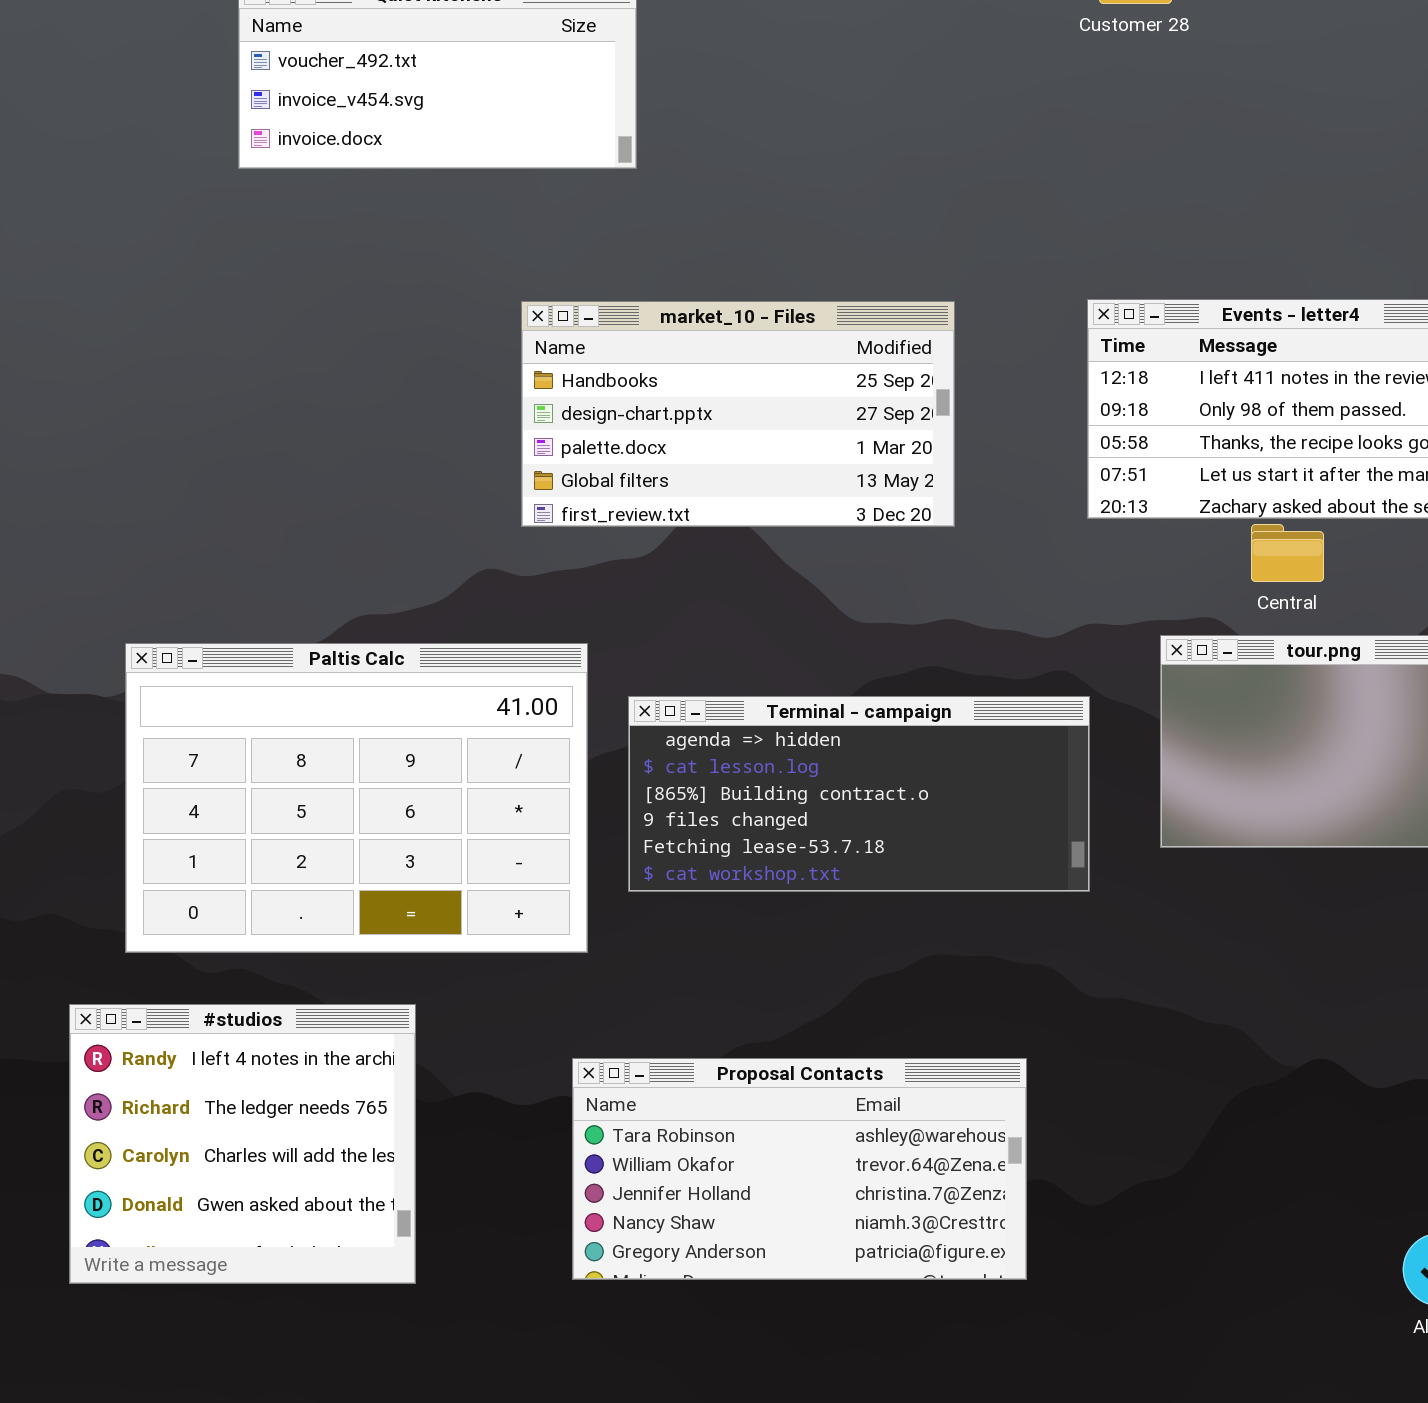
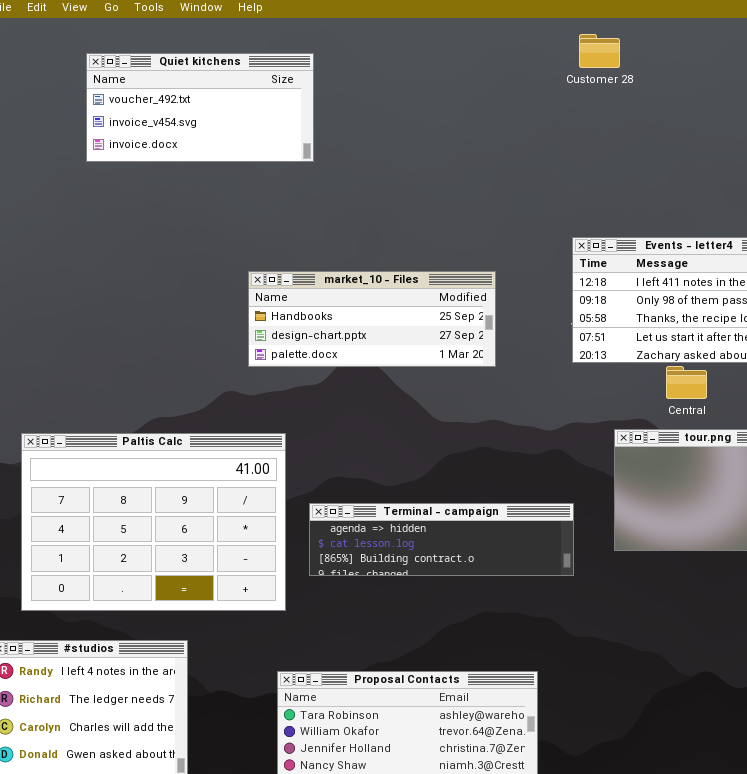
market_10 - Files: [521,301,955,527] -> [248,271,496,367], resized
Terminal - campaign: [628,696,1090,892] -> [309,503,574,576], resized

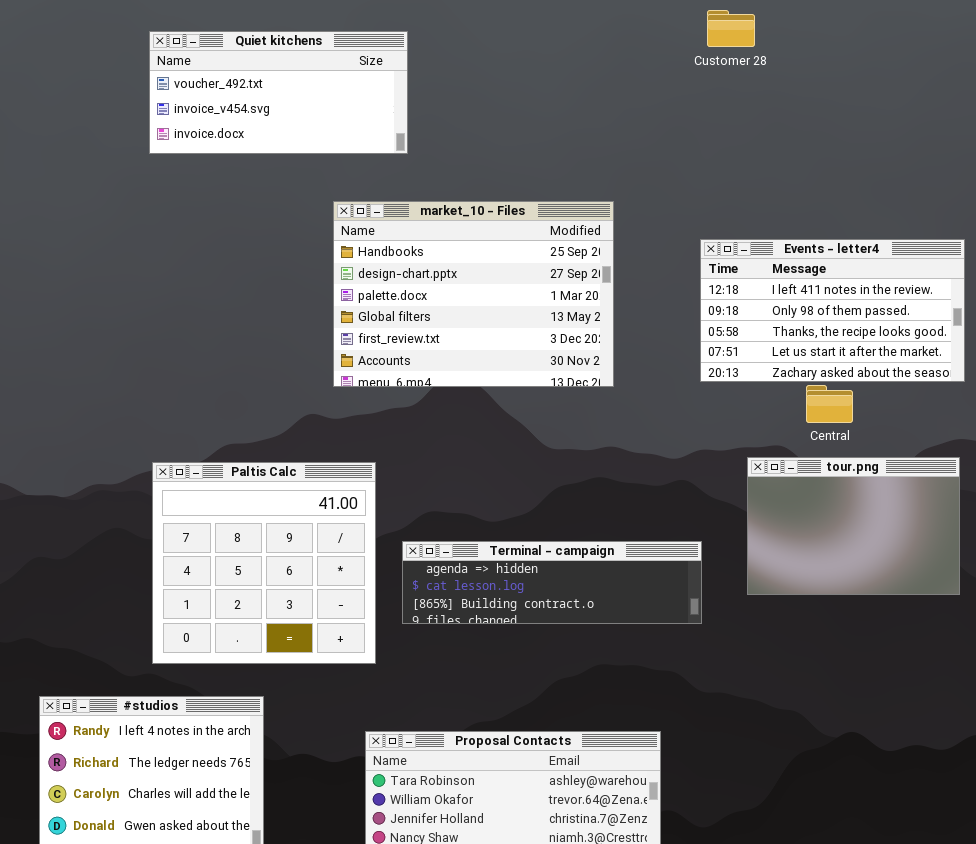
market_10 - Files: [248,271,496,367] -> [333,201,614,387], resized
Paltis Calc: [21,433,286,611] -> [152,462,376,664], resized

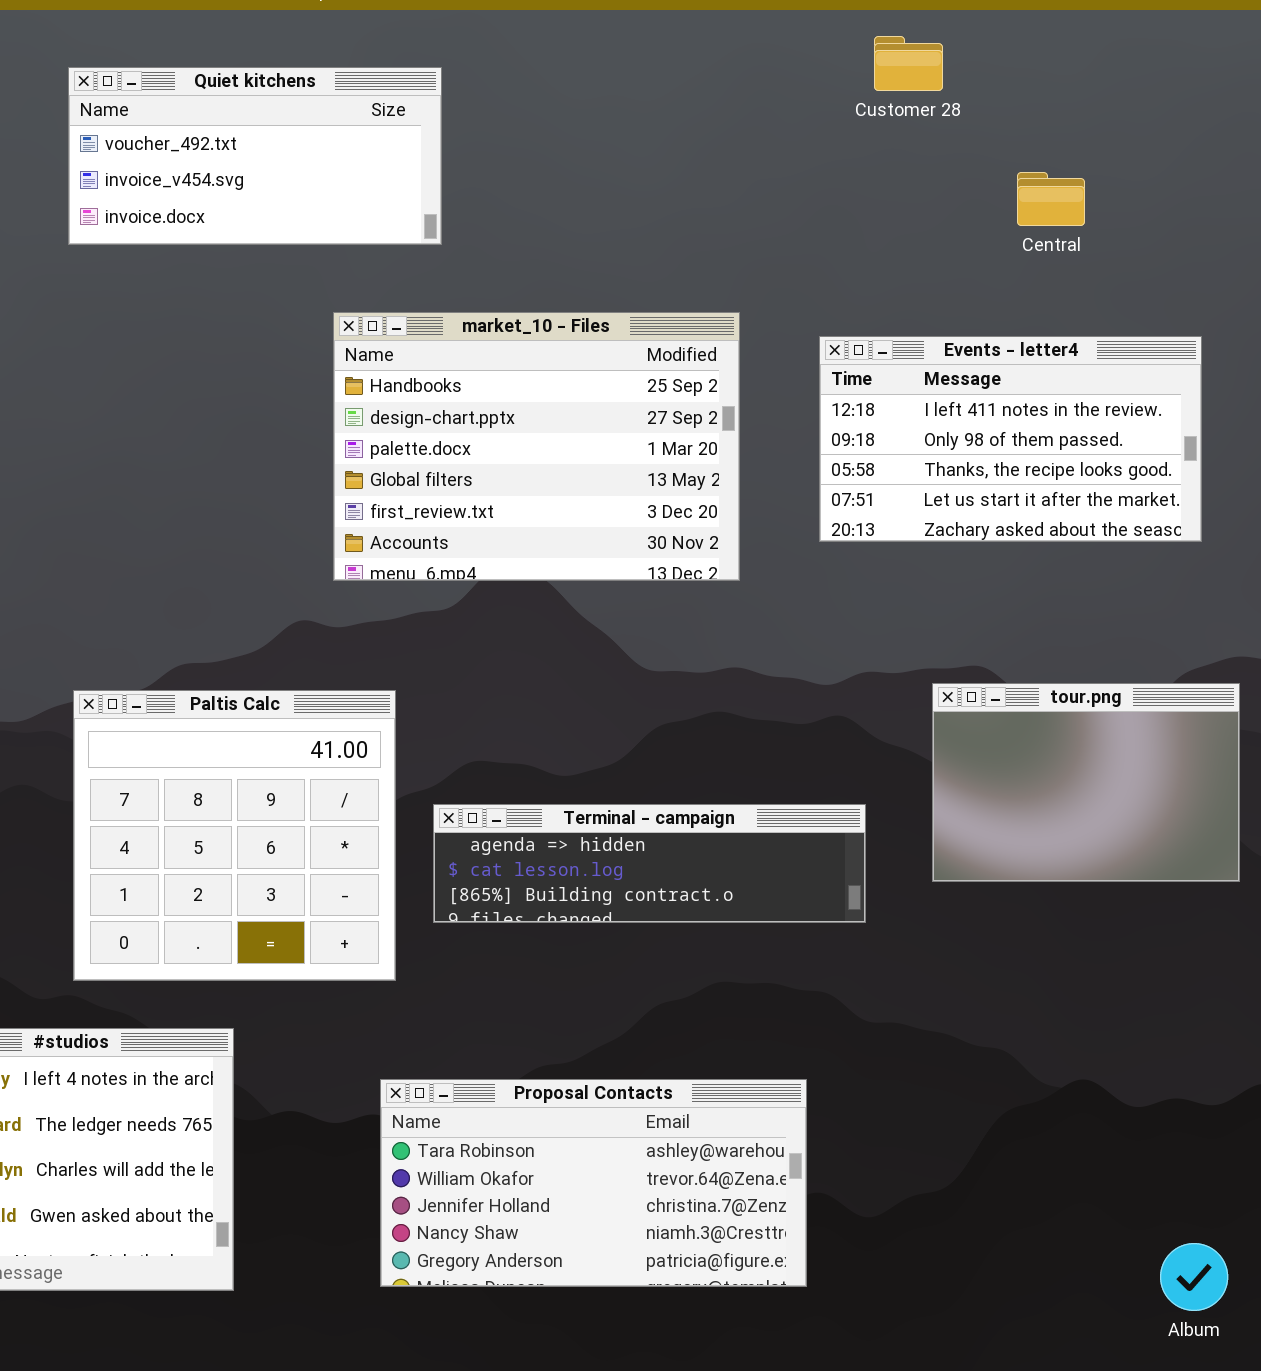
Events - letter4: [700,239,965,382] -> [819,336,1202,542], moved
Central: [806,385,853,423] -> [1017,172,1085,226], moved

